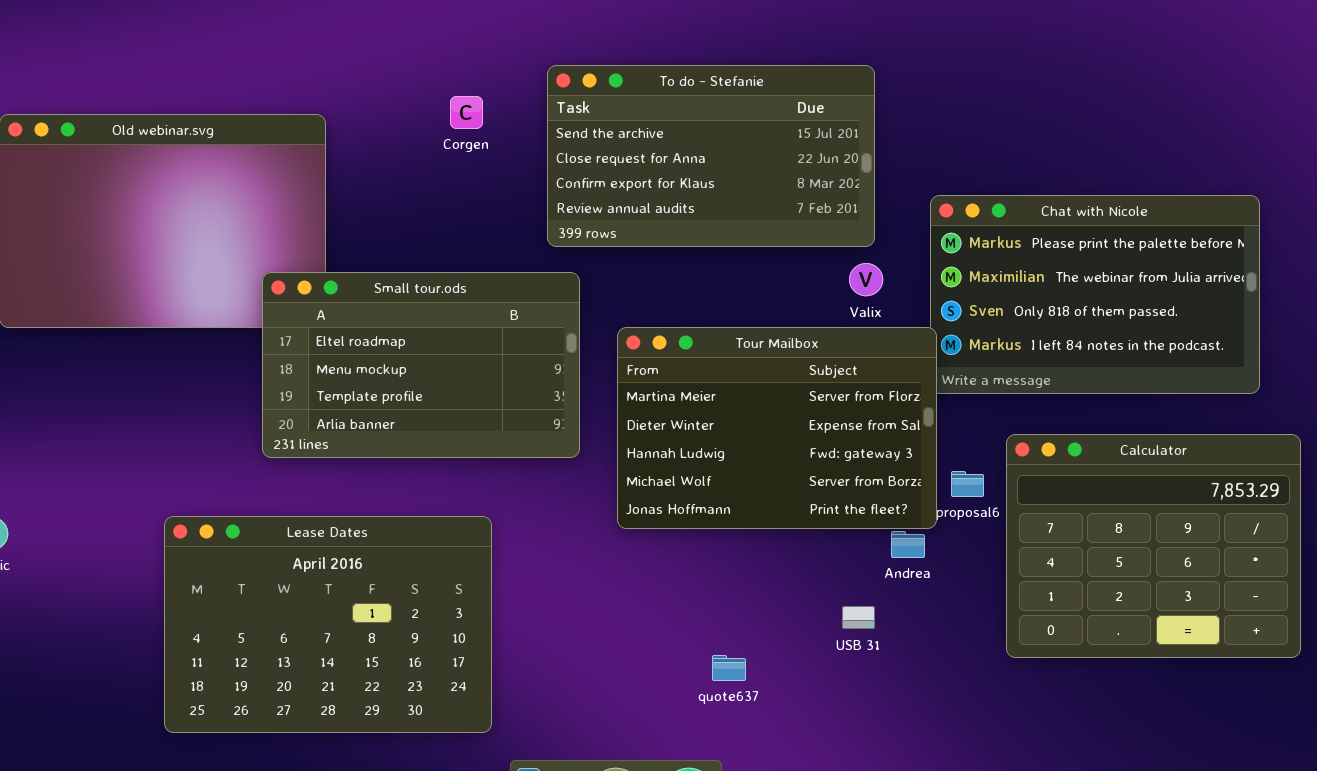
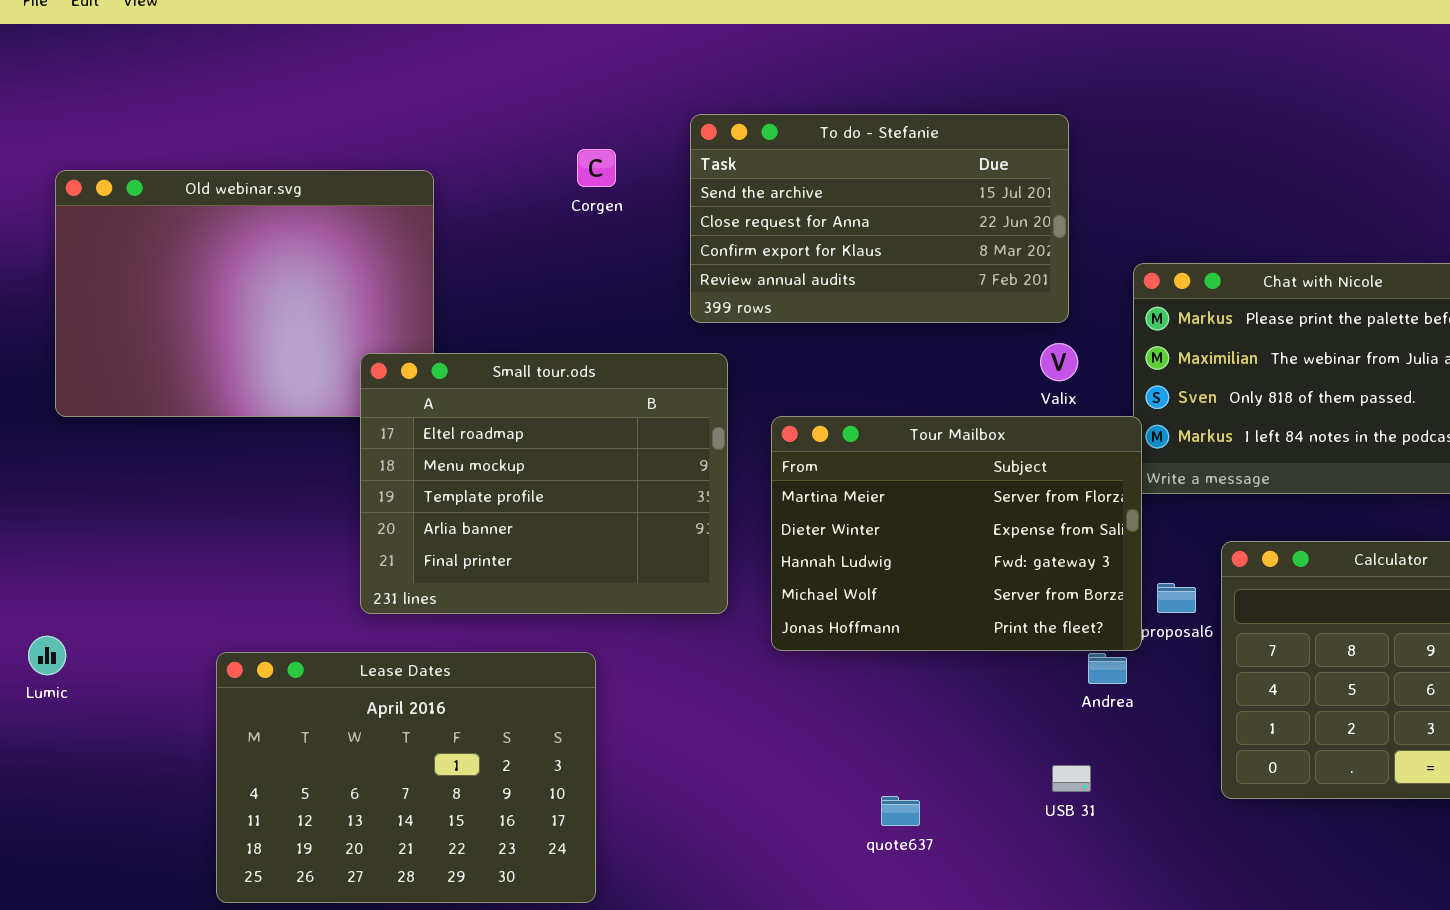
Small tour.ods: [262,272,580,458] -> [360,353,728,614], resized
Lease Dates: [164,516,492,733] -> [216,652,596,903], moved
USB 31: [842,606,875,629] -> [1052,765,1091,792], moved

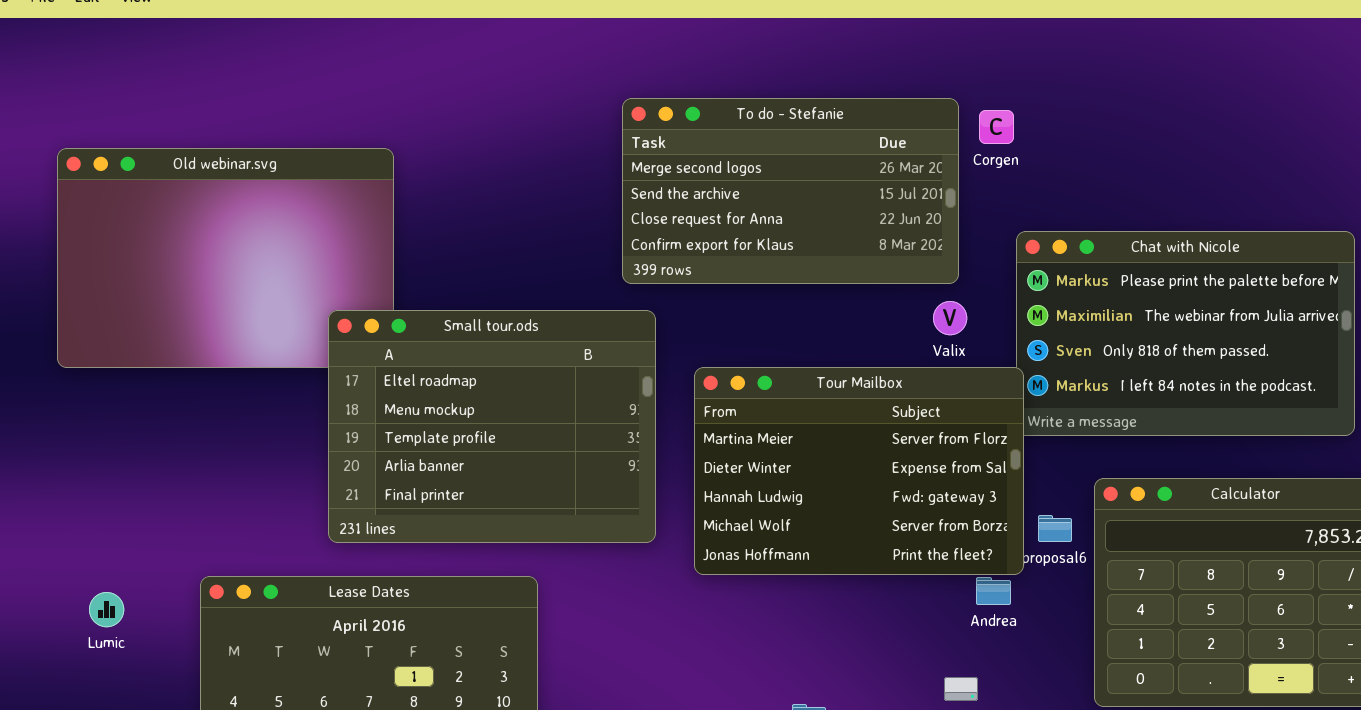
To do - Stefanie: [690,114,1069,323] -> [622,98,959,284], scrolled up 1 row
Corgen: [577,149,616,187] -> [979,110,1014,144], moved
Lumic: [28,636,66,675] -> [89,592,124,627], moved

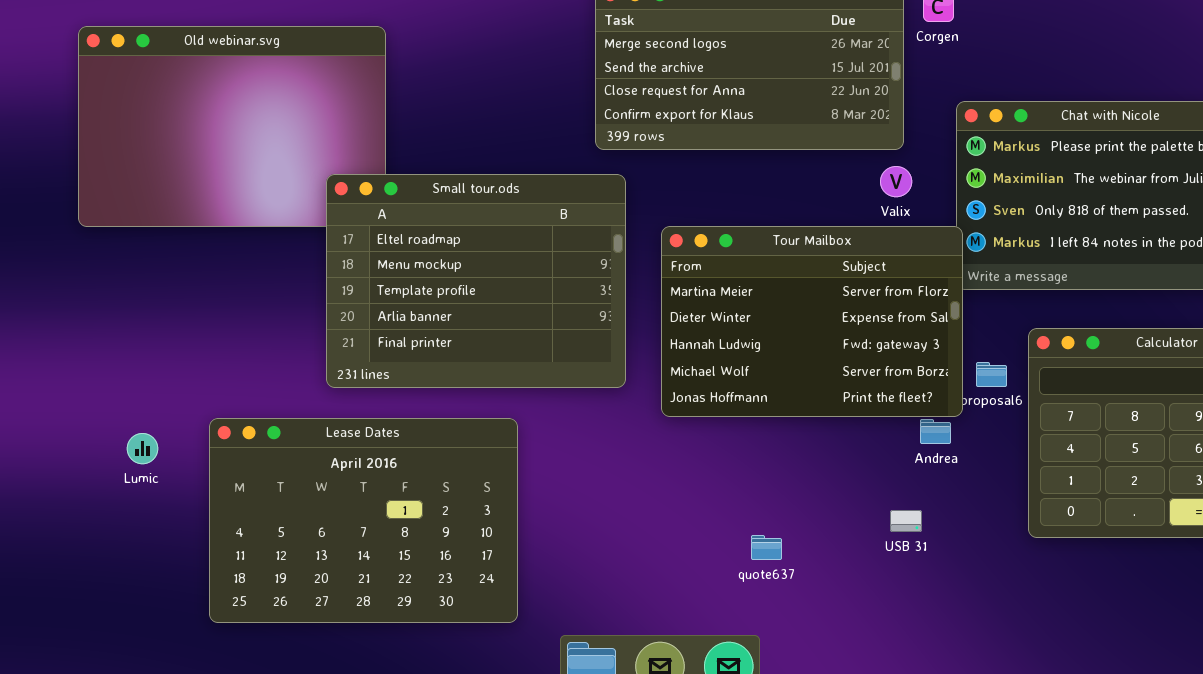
Lumic: [89,592,124,627] -> [127,433,158,464], moved

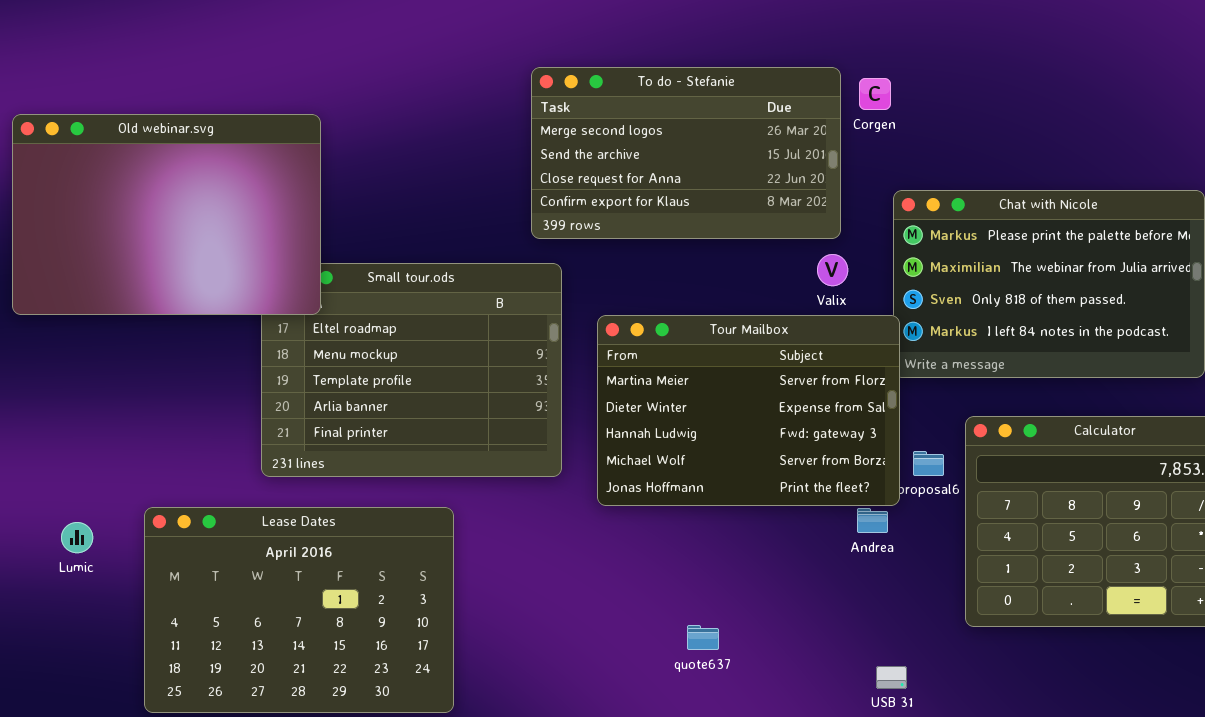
Old webinar.svg: [78,26,386,227] -> [12,114,321,315], raised
USB 31: [890,510,922,532] -> [876,666,907,689], moved

